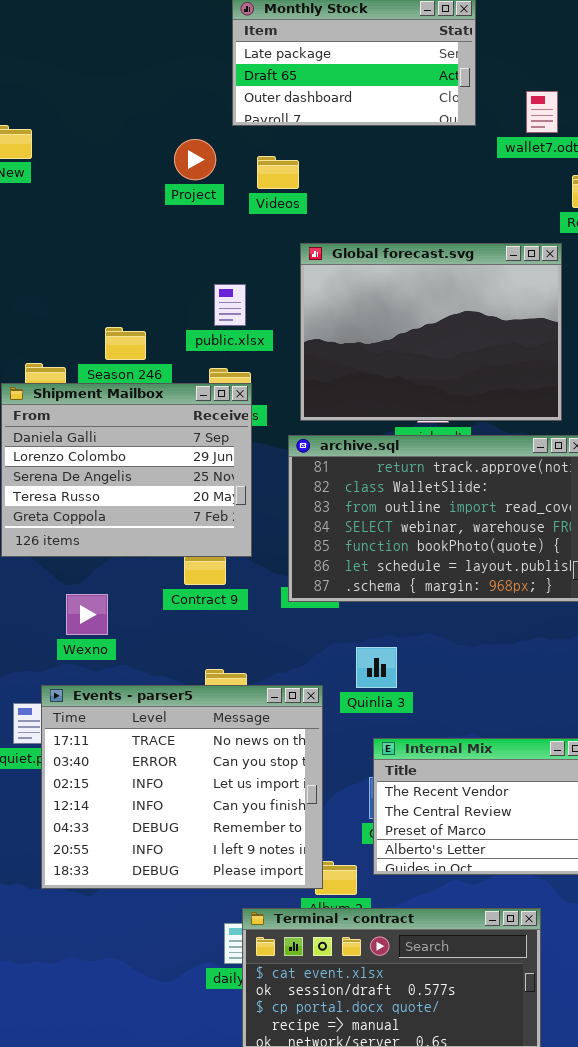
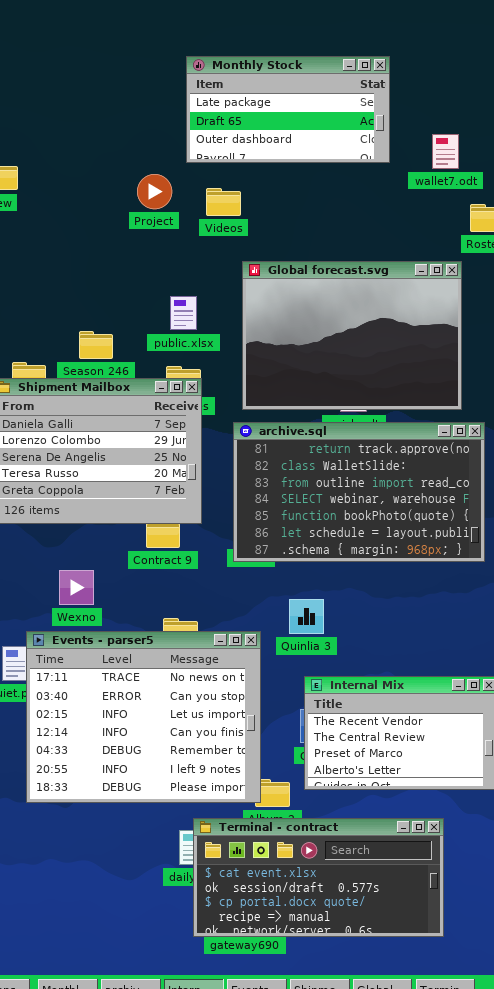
Wexno: [66,594,108,635] -> [59,570,94,605], moved

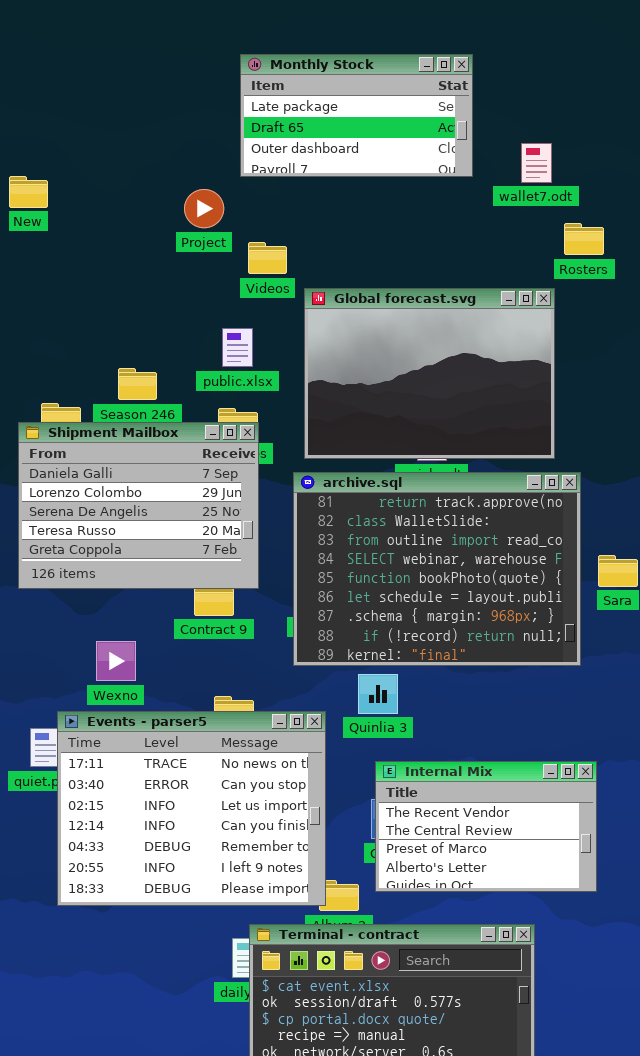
Videos: [206,188,241,216] -> [248,242,287,274], moved
archive.sql: [233,422,485,562] -> [293,472,581,666], resized

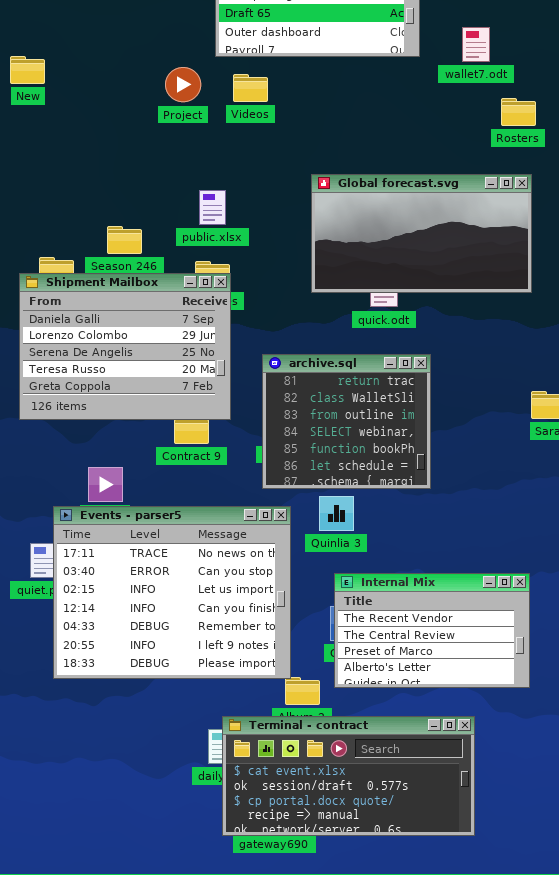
Videos: [248,242,287,274] -> [233,74,268,102], moved
Global forecast.svg: [304,288,555,459] -> [311,174,532,293], moved, resized
archive.sql: [293,472,581,666] -> [262,354,431,489], resized
Events - parser5: [57,711,326,906] -> [53,506,291,679], moved

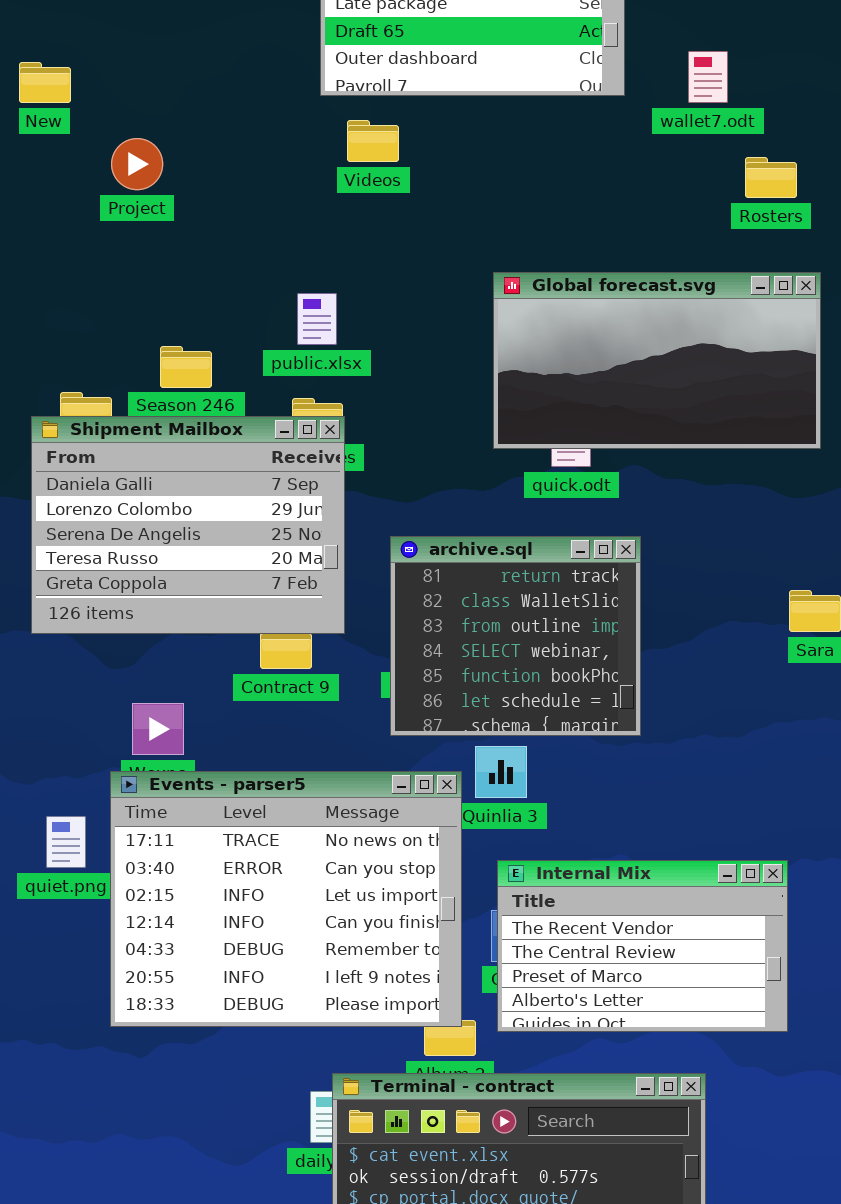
New: [10,56,45,84] -> [19,62,71,103], moved
Project: [165,67,201,102] -> [111,138,163,190], moved
Global forecast.svg: [311,174,532,293] -> [493,272,821,449], moved
Events - parser5: [53,506,291,679] -> [110,771,462,1027], moved

